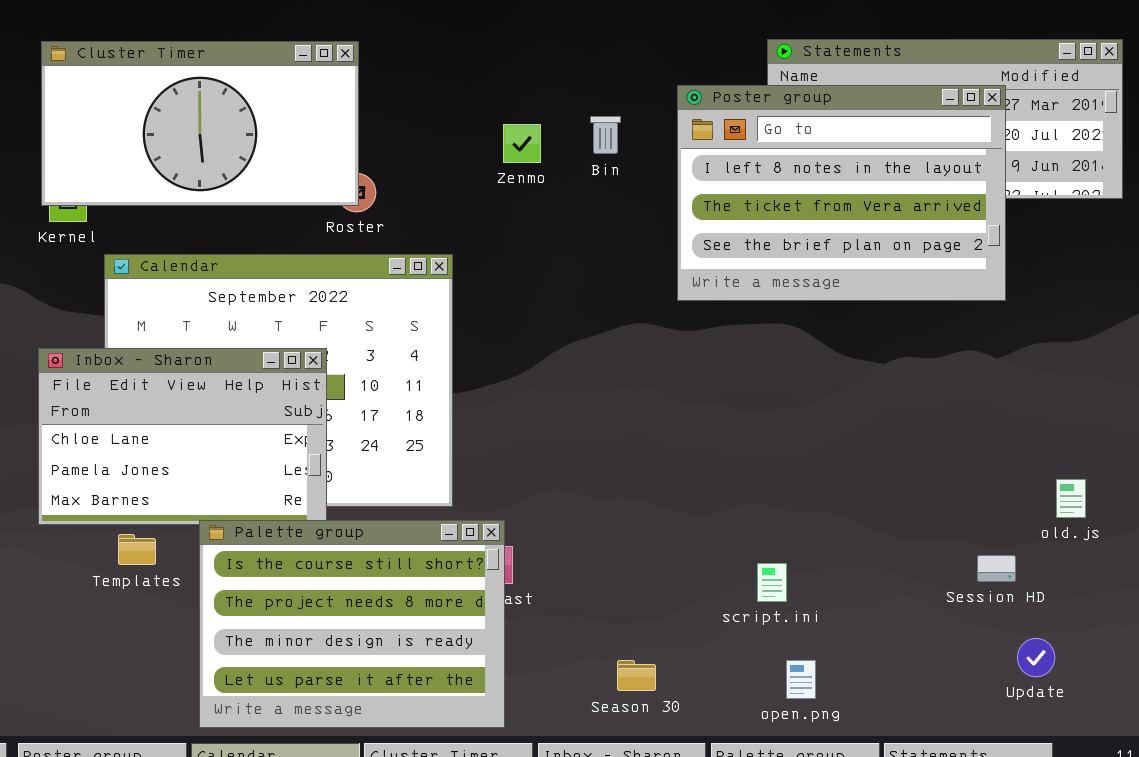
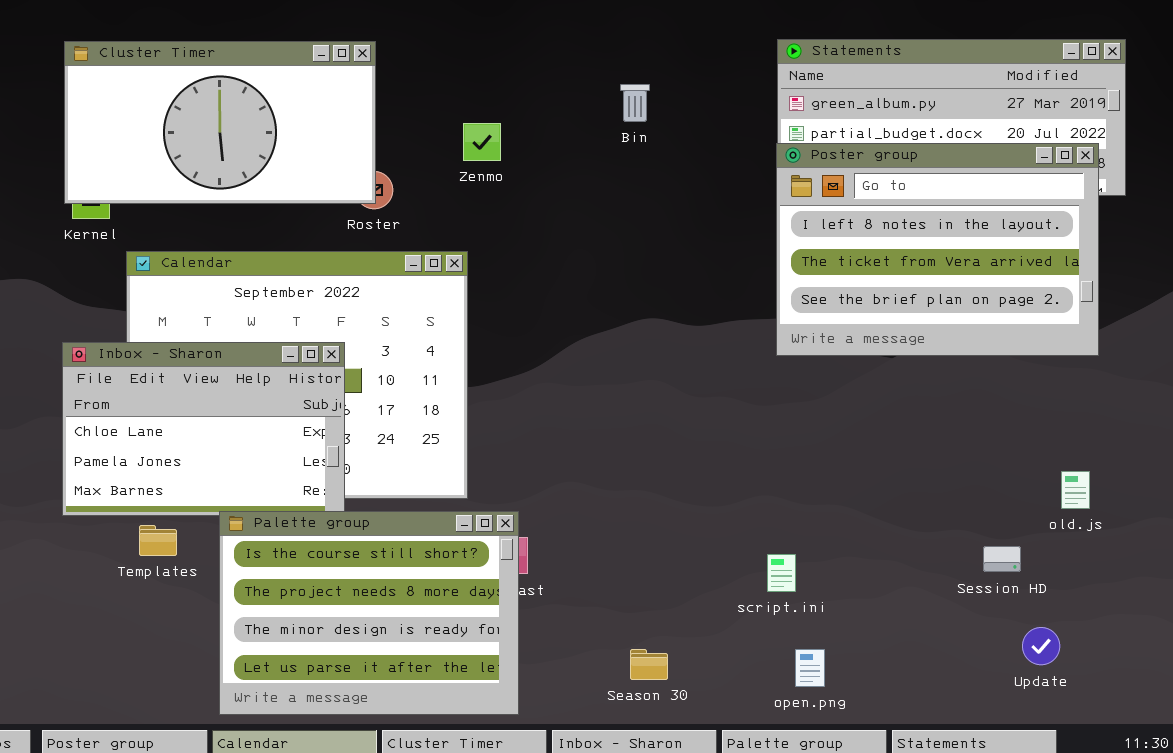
Poster group: [677,85,1006,301] -> [776,143,1099,356], moved
Bin: [590,116,621,154] -> [620,84,650,122], moved
Zenmo: [503,124,541,163] -> [463,123,501,161], moved

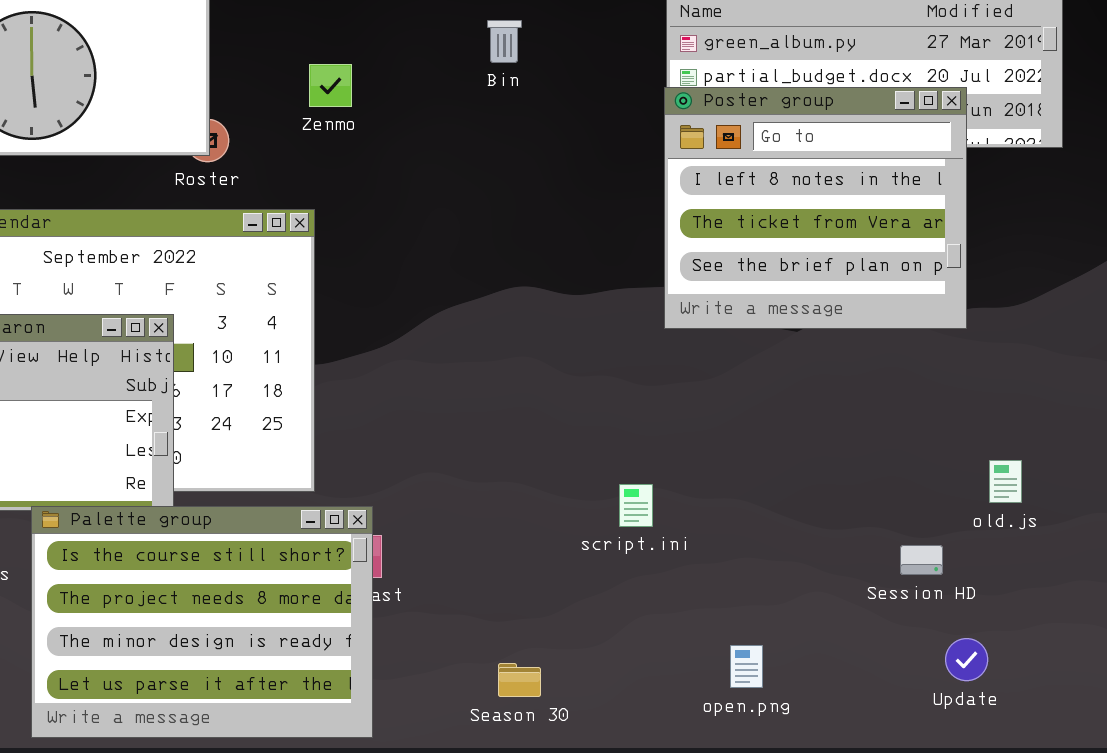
Poster group: [776,143,1099,356] -> [664,87,967,329], resized
script.ini: [767,554,796,592] -> [619,484,653,527], moved
open.png: [795,649,825,687] -> [730,645,763,688], moved

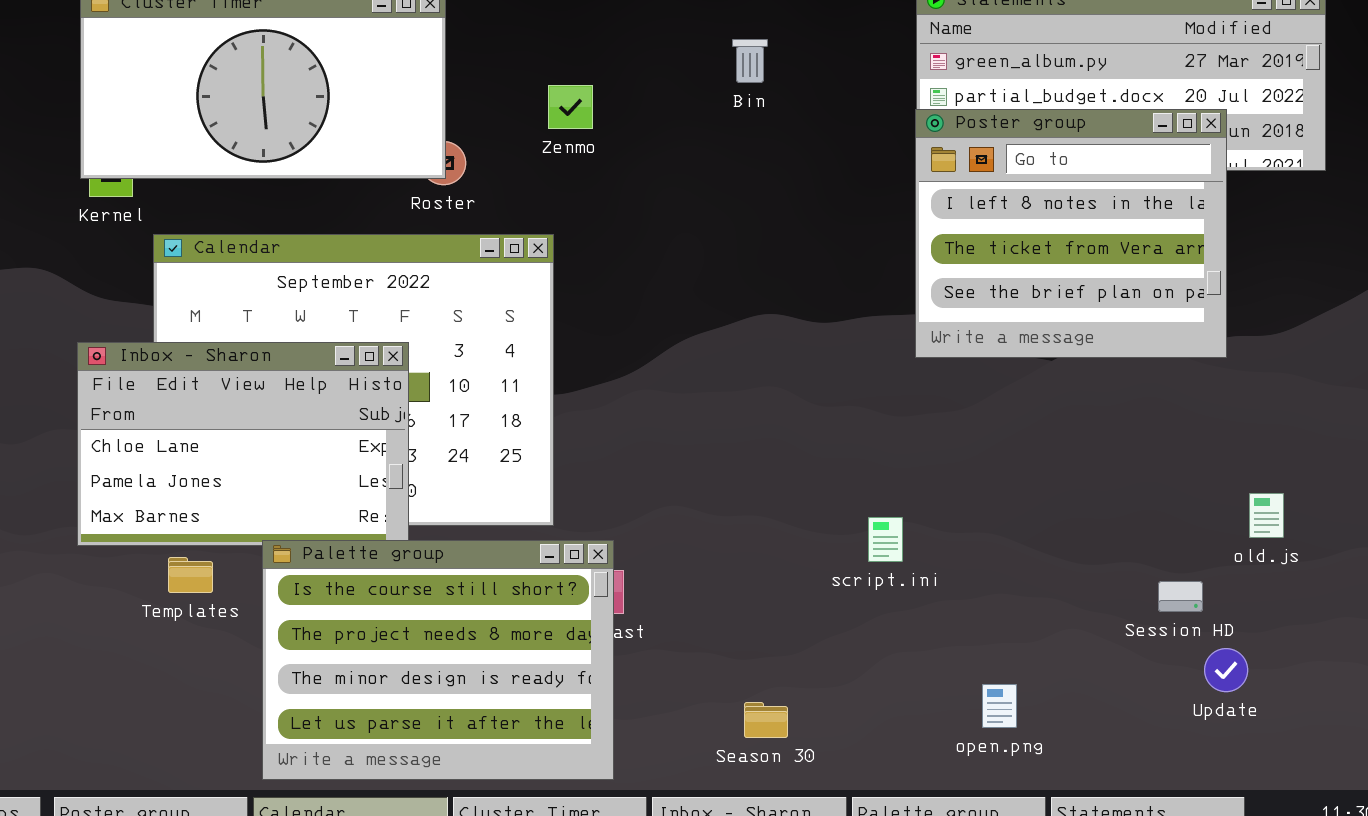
Update: [945,638,988,681] -> [1204,648,1248,692], moved

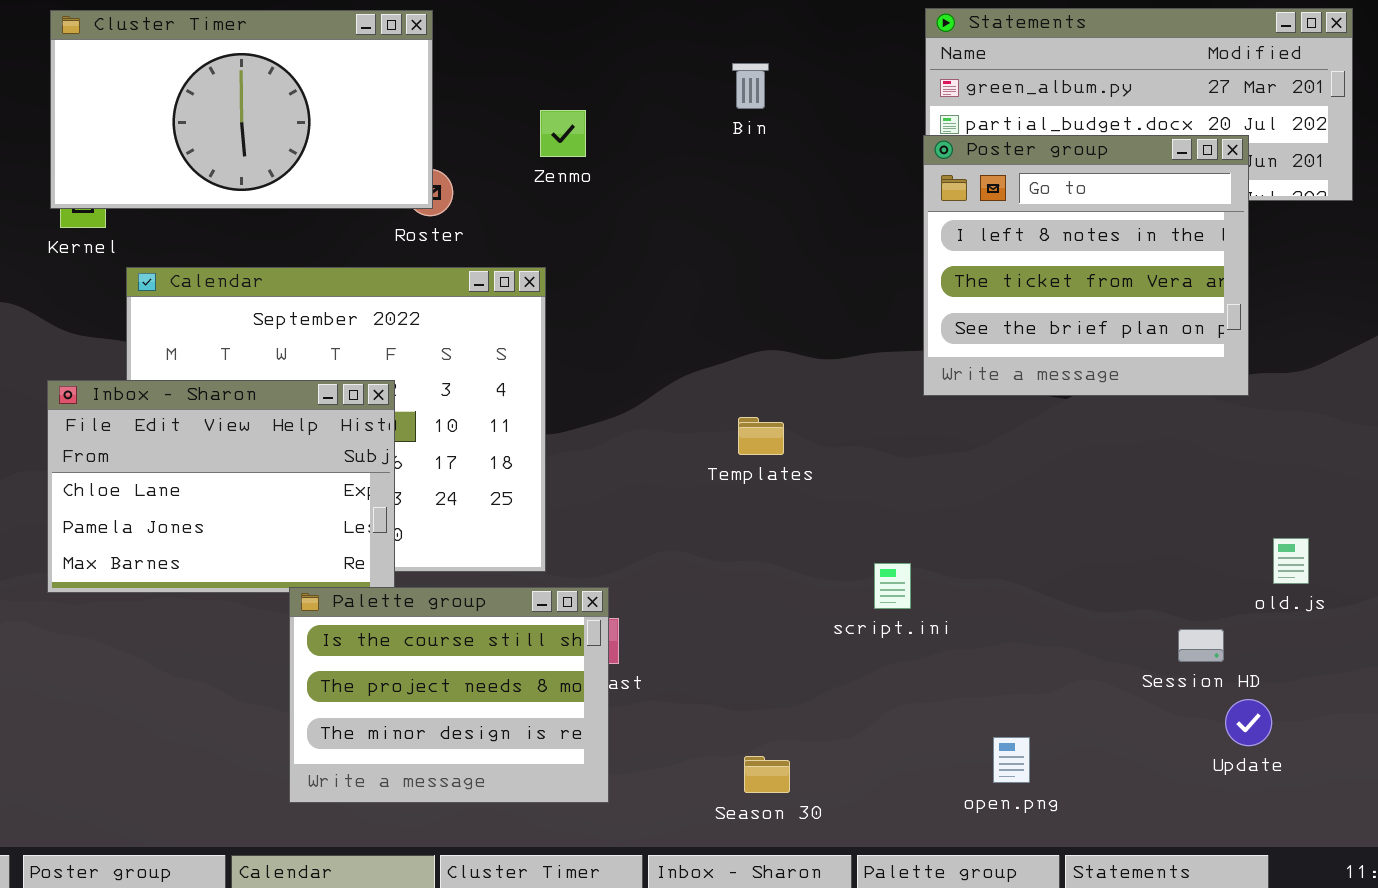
Palette group: [262,540,614,780] -> [289,587,609,803], resized
Templates: [168,557,213,593] -> [738,417,784,455], moved

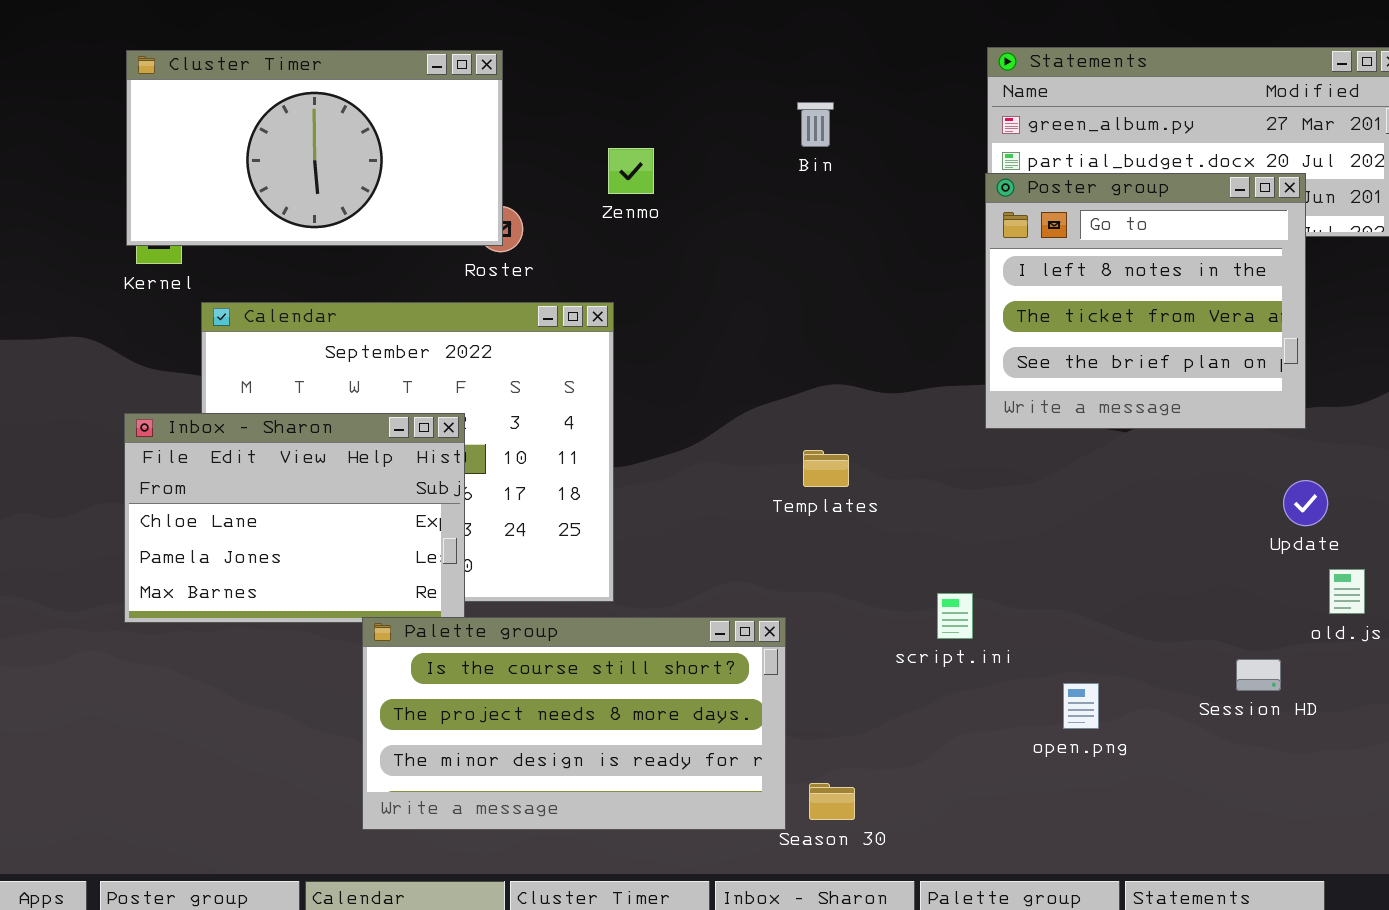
Palette group: [289,587,609,803] -> [362,617,786,830], resized
Update: [1225,699,1272,746] -> [1283,480,1328,526], moved
open.png: [993,737,1030,783] -> [1063,683,1099,729], moved

